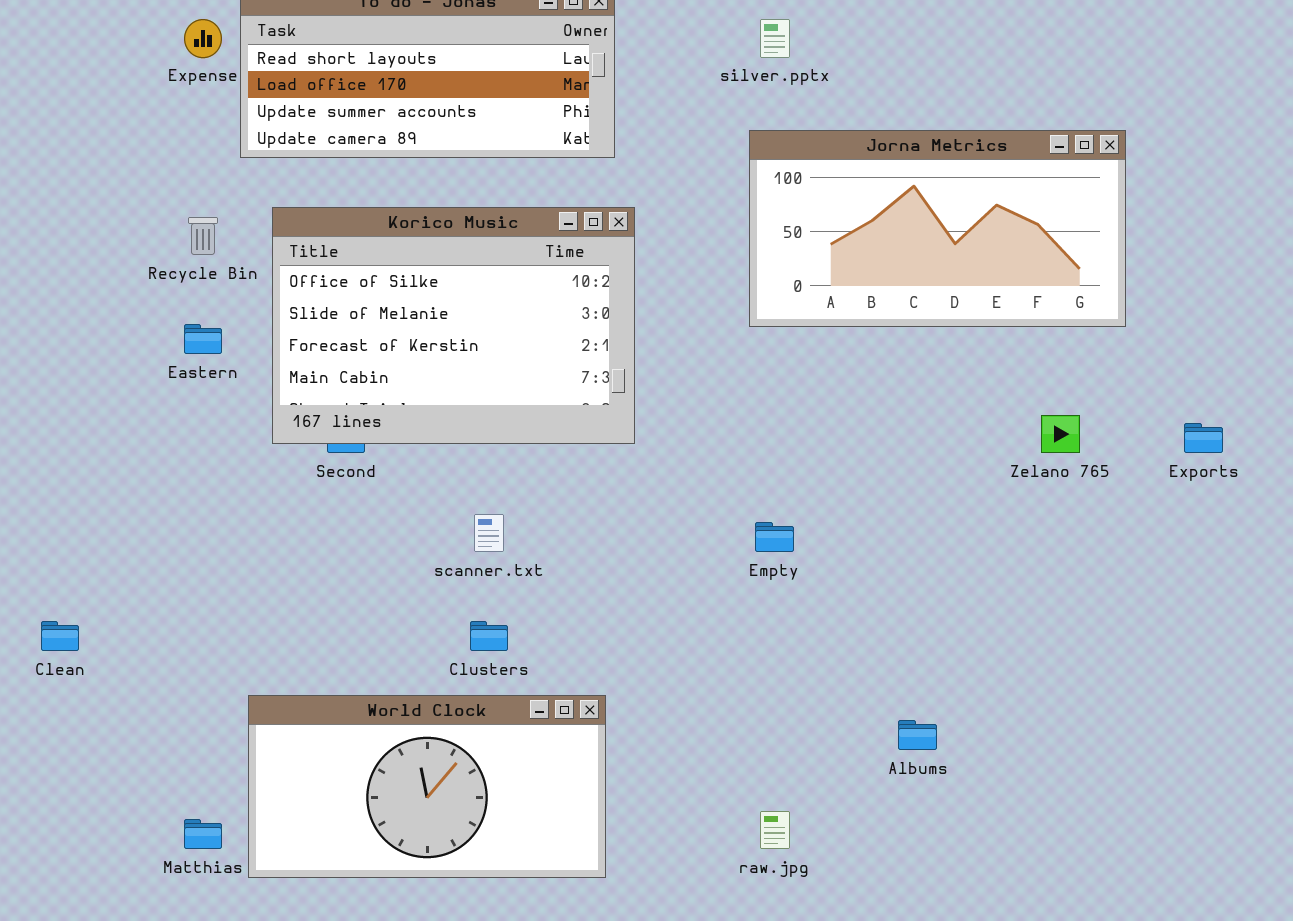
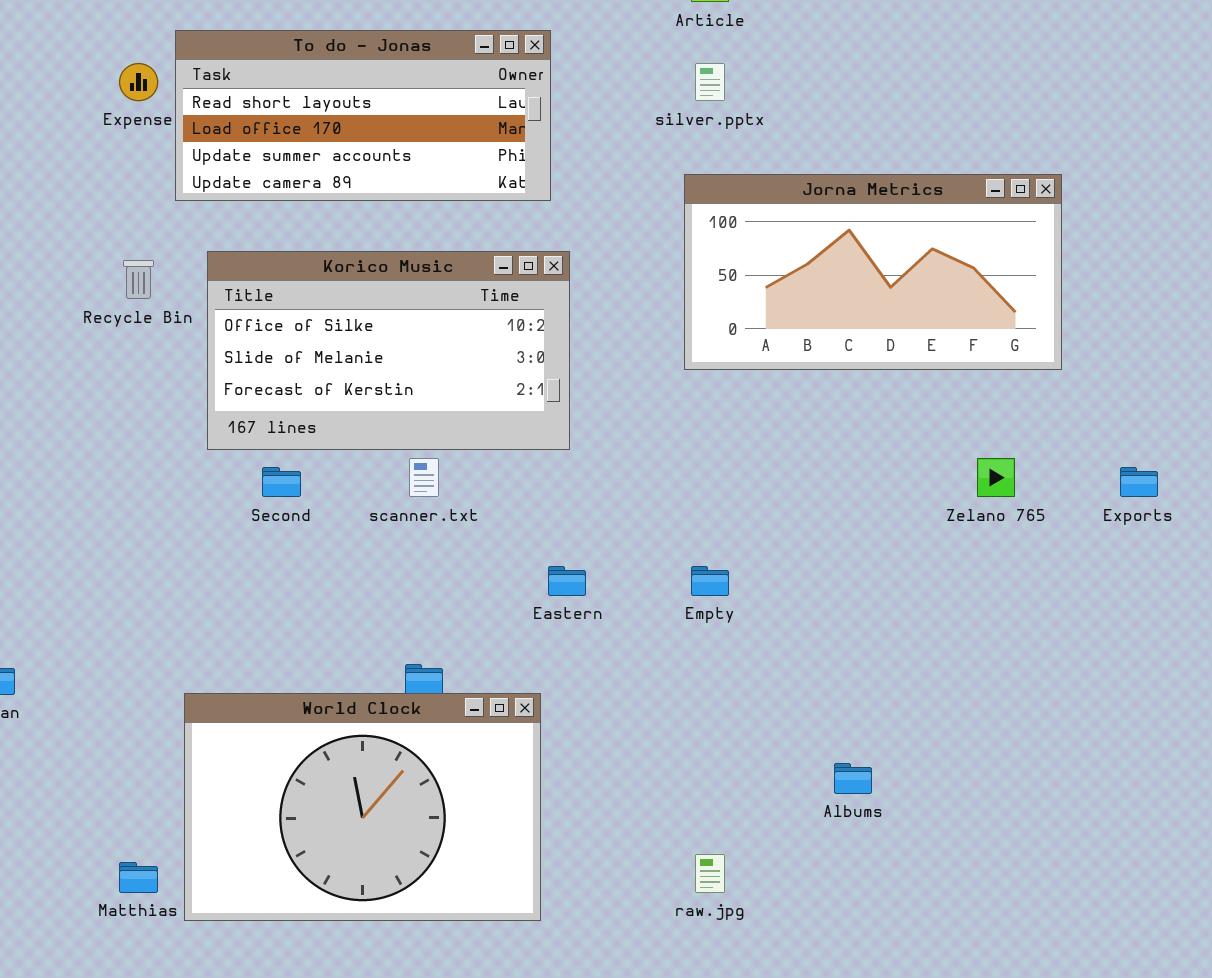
Korico Music: [272,207,635,444] -> [207,251,570,450], resized
Eastern: [184,324,222,354] -> [548,566,586,596], moved
scanner.txt: [474,514,504,552] -> [409,458,439,497], moved
World Clock: [248,695,606,878] -> [184,693,541,921], resized

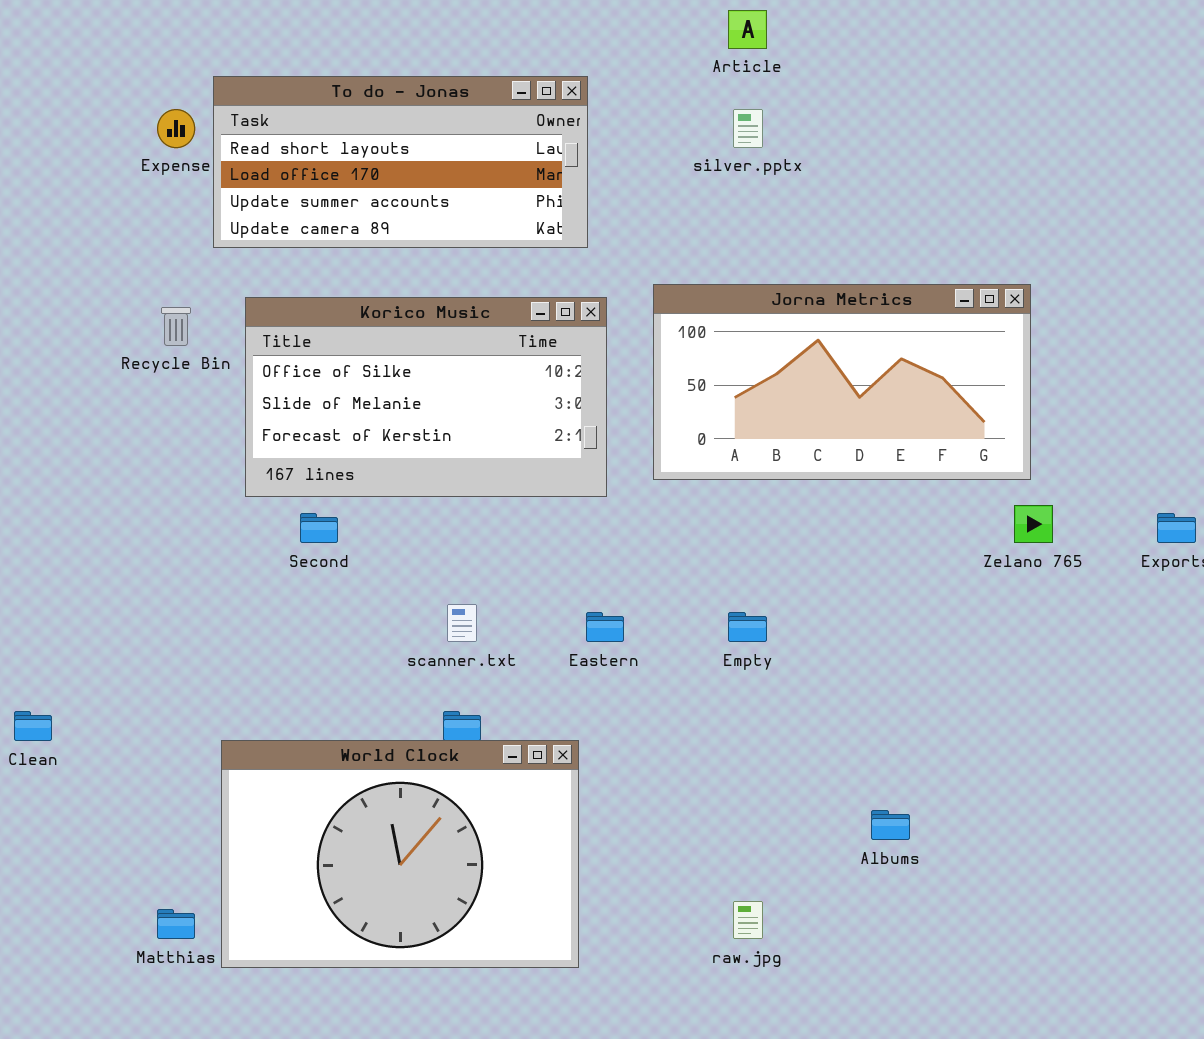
Jorna Metrics: [684,174,1062,370] -> [653,284,1031,480], moved
scanner.txt: [409,458,439,497] -> [447,604,477,642], moved

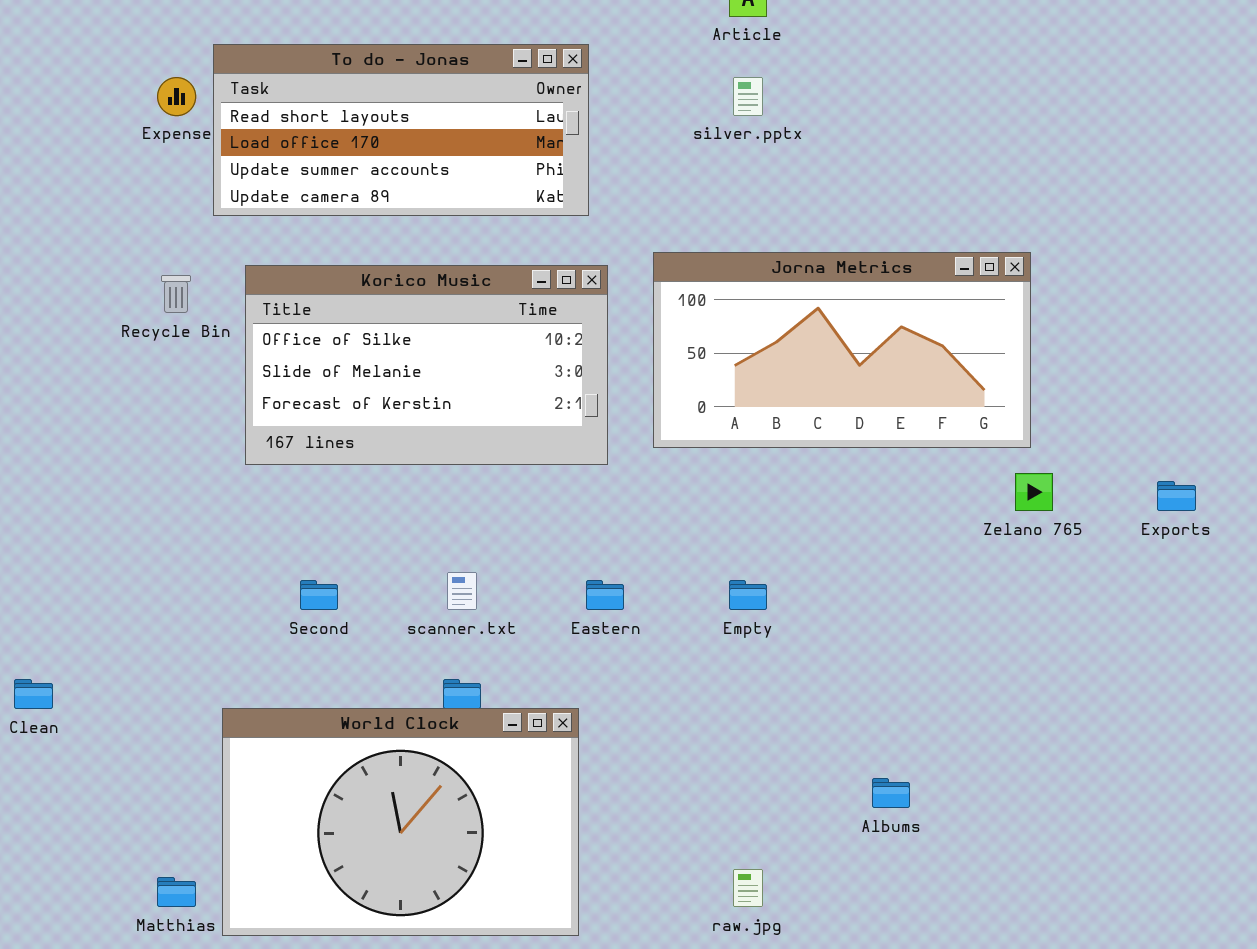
Second: [300,513,338,543] -> [300,580,338,610], moved

